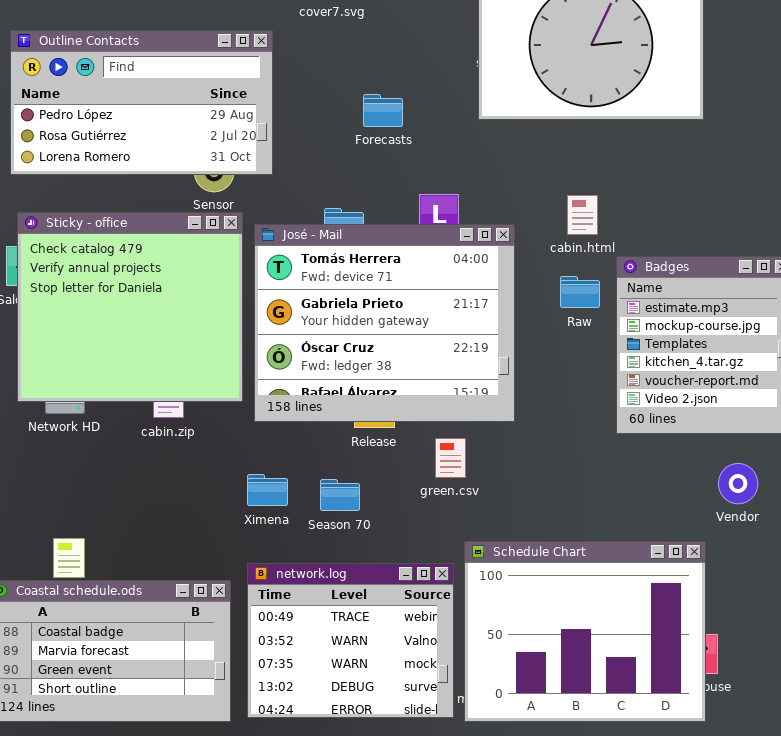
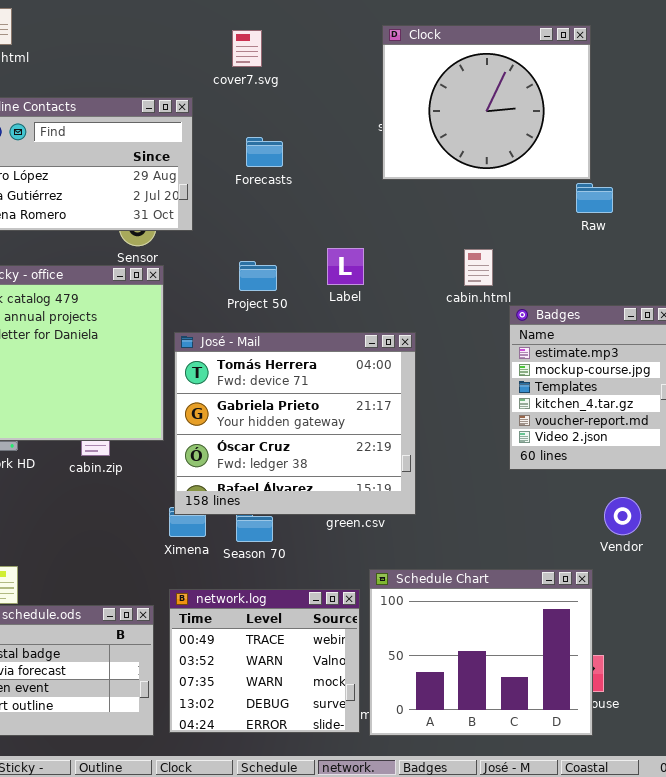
Forecasts: [363,94,403,127] -> [246,137,283,167], moved
José - Mail: [254,224,515,422] -> [174,332,416,515], moved
Raw: [560,276,600,308] -> [576,183,613,213], moved

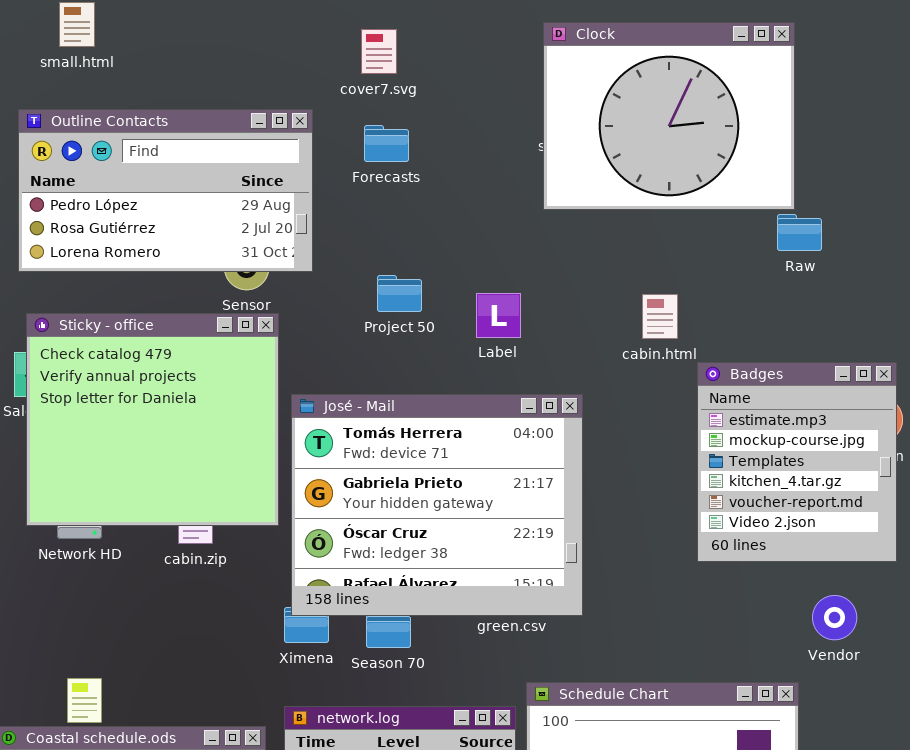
Forecasts: [246,137,283,167] -> [364,125,409,162], moved
Project 50: [239,261,277,291] -> [377,275,422,312], moved

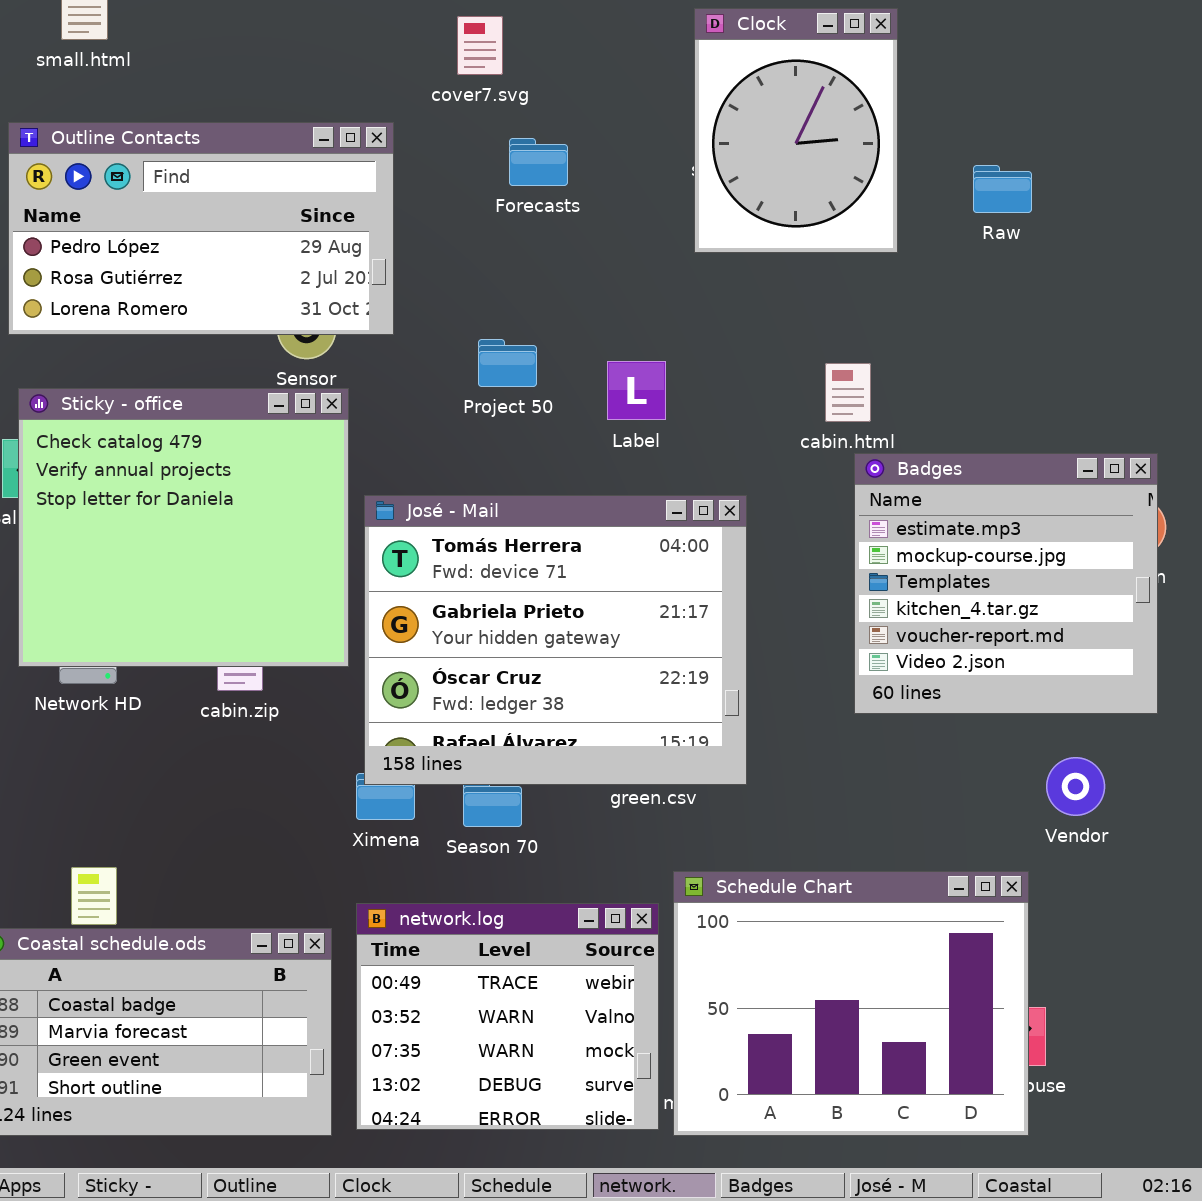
Clock: [543,22,795,210] -> [694,8,898,253], resized
Forecasts: [364,125,409,162] -> [509,138,568,186], moved
Raw: [777,214,822,251] -> [973,165,1032,213], moved
Badges: [697,362,897,562] -> [854,453,1158,714], resized

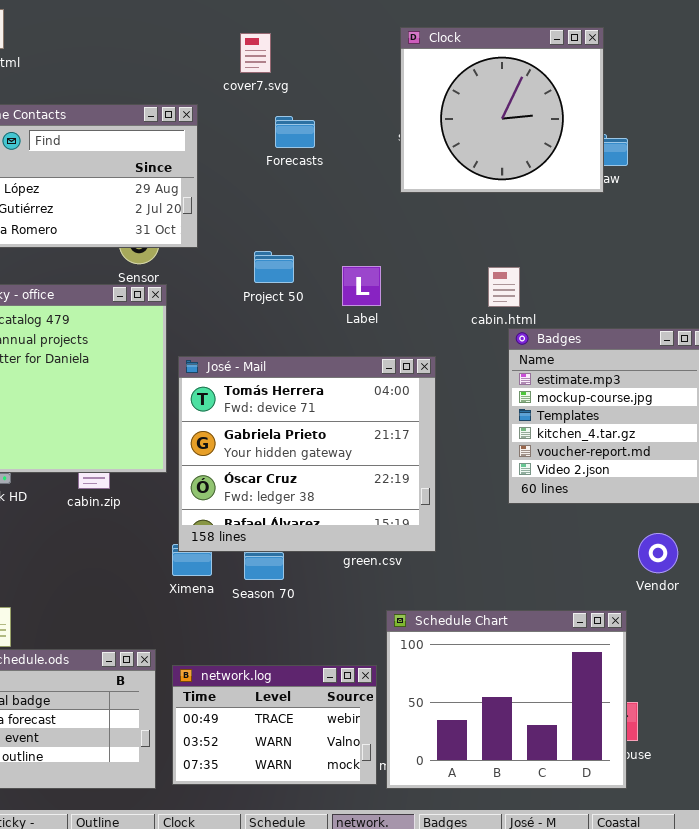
Clock: [694,8,898,253] -> [400,27,604,193], resized
network.log: [356,903,659,1130] -> [172,665,377,785], resized

